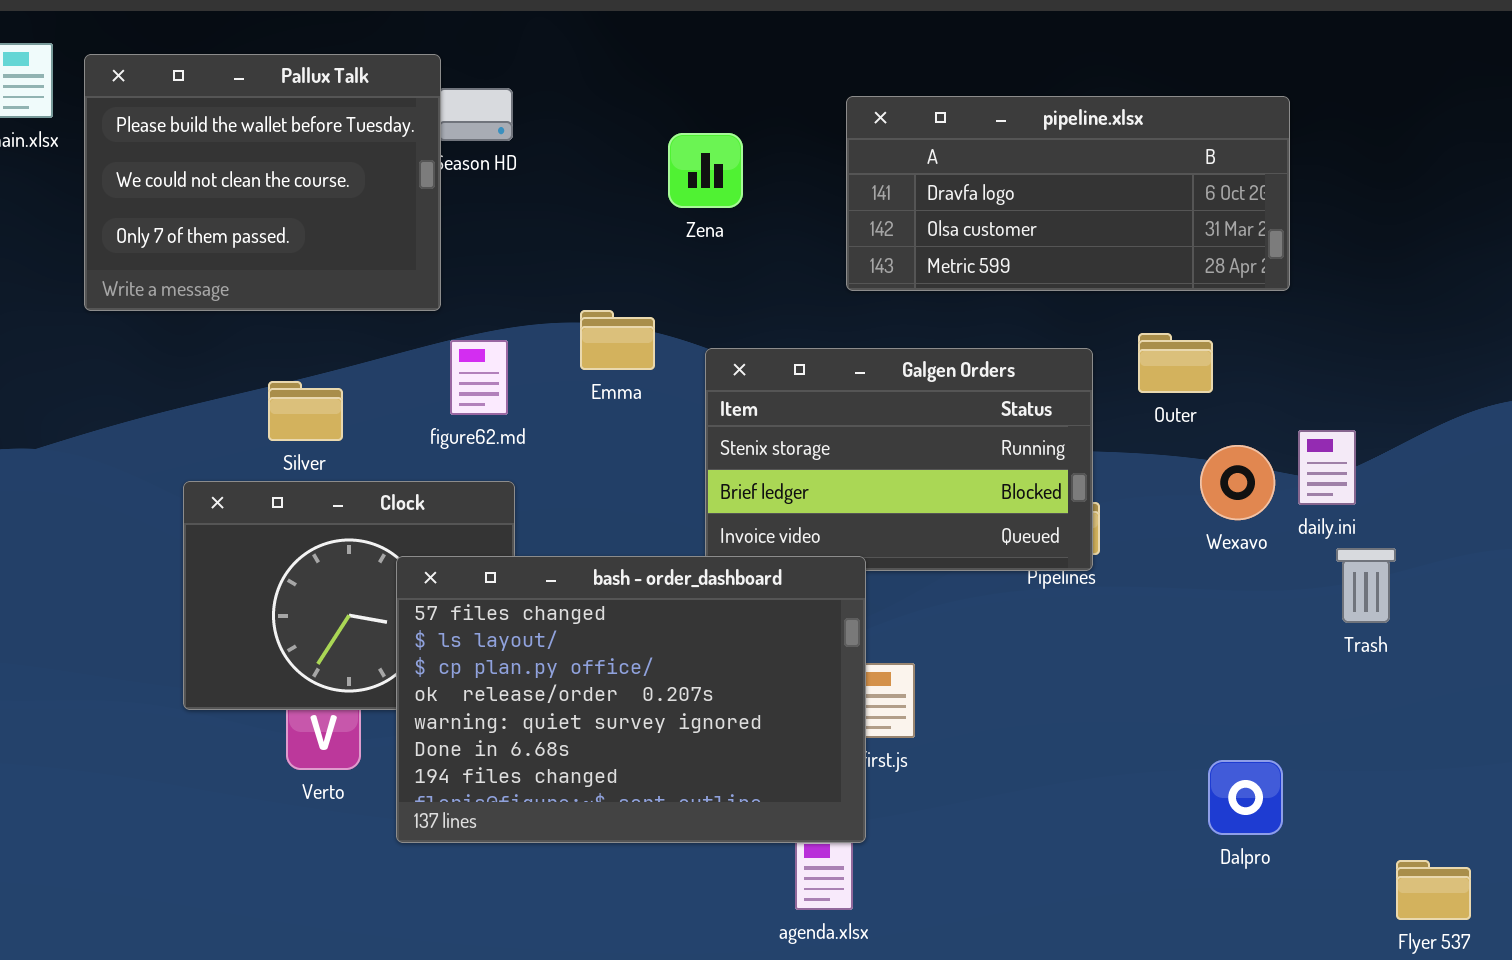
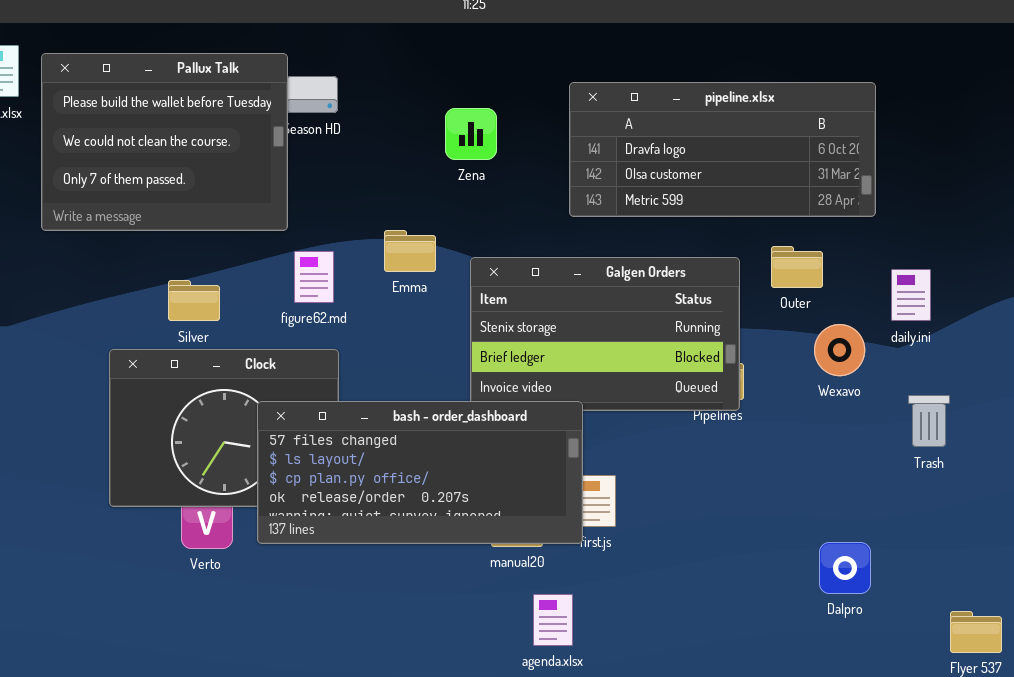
daily.ini: [1298,430,1356,505] -> [891,269,931,321], moved
bash - order_dashboard: [396,556,866,843] -> [257,401,583,544], resized

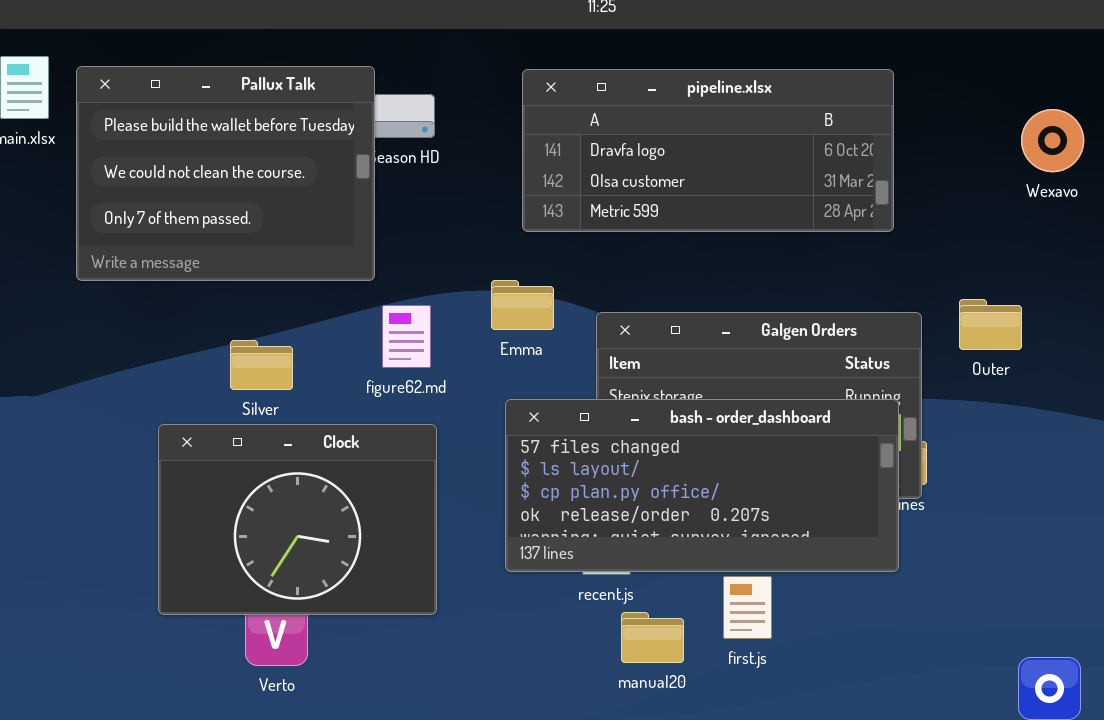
pipeline.xlsx: [569,82,876,217] -> [522,69,894,232], moved
Wexavo: [814,324,865,376] -> [1021,109,1084,172], moved
bash - order_dashboard: [257,401,583,544] -> [505,399,899,572], moved

